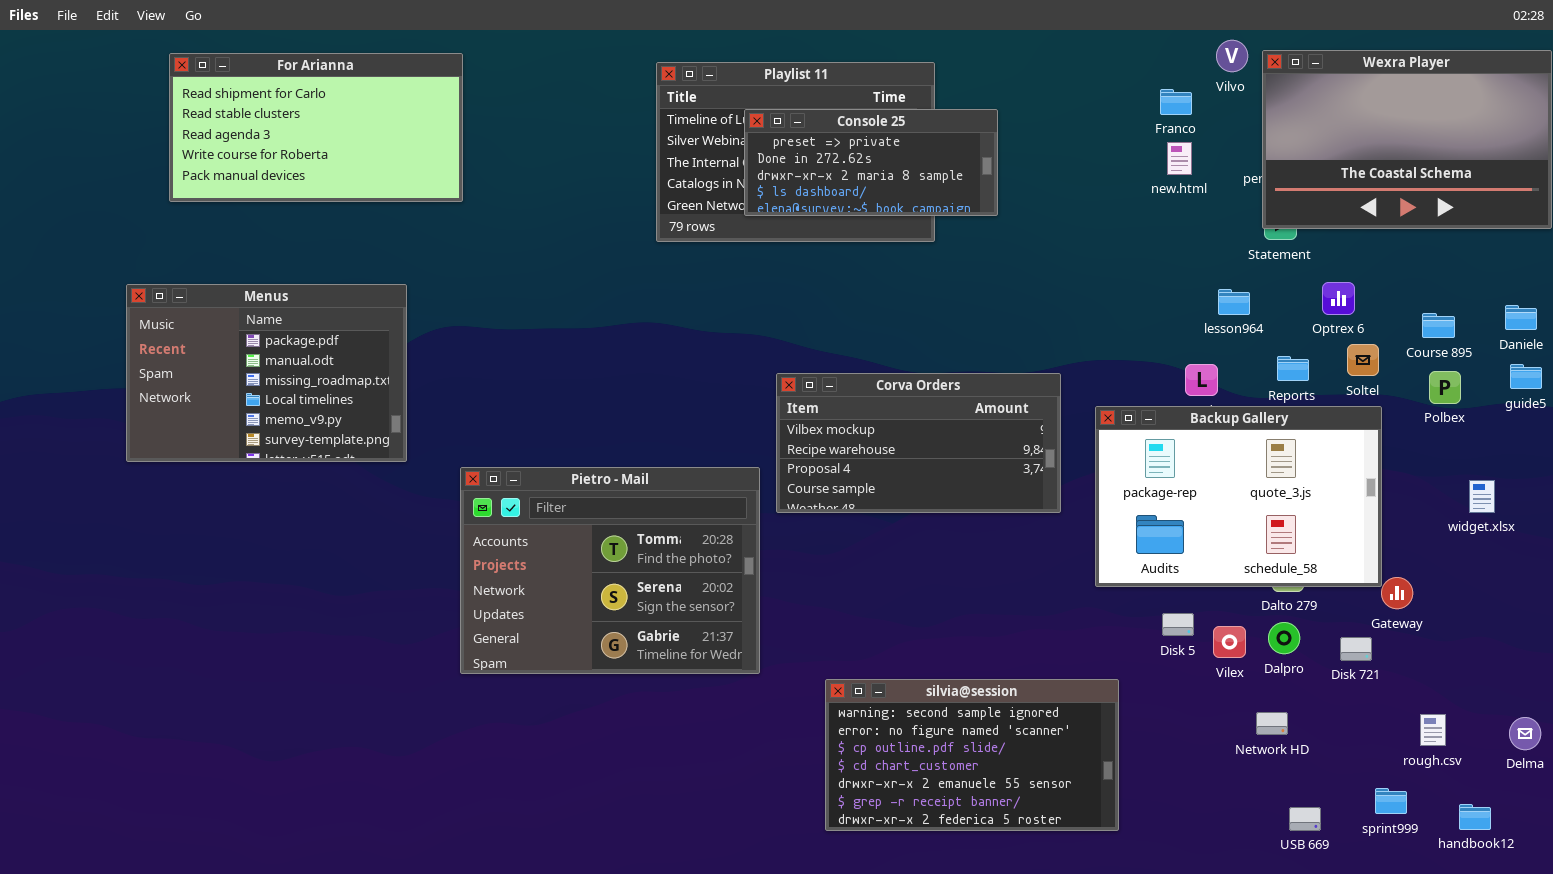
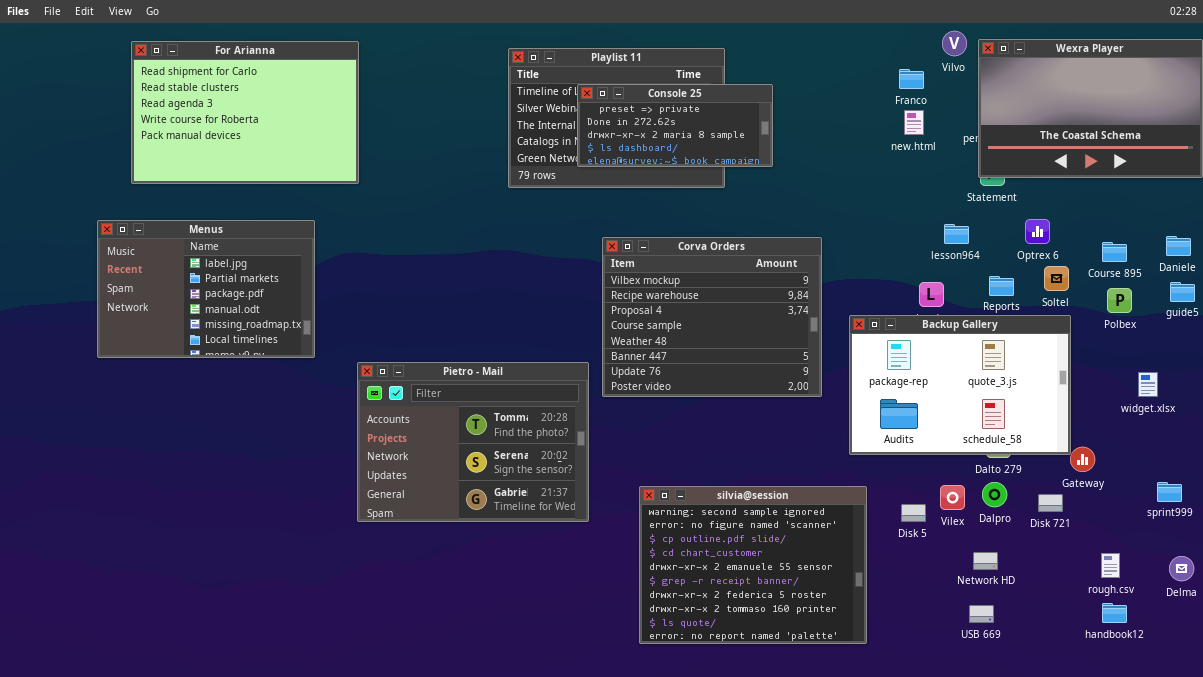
For Arianna: [169,53,463,202] -> [131,41,359,184], resized
Menus: [126,284,407,462] -> [97,220,315,358], scrolled up 2 rows
Corva Orders: [776,373,1061,513] -> [602,237,822,397], resized
Disk 5: [1162,613,1194,636] -> [901,504,926,522], moved
silvia@session: [825,679,1119,831] -> [639,486,867,644], resized
sprint999: [1375,788,1407,814] -> [1157,482,1182,502], moved
handbook12: [1459,804,1491,830] -> [1102,603,1127,623], moved
USB 669: [1289,807,1321,831] -> [969,605,994,623], moved

